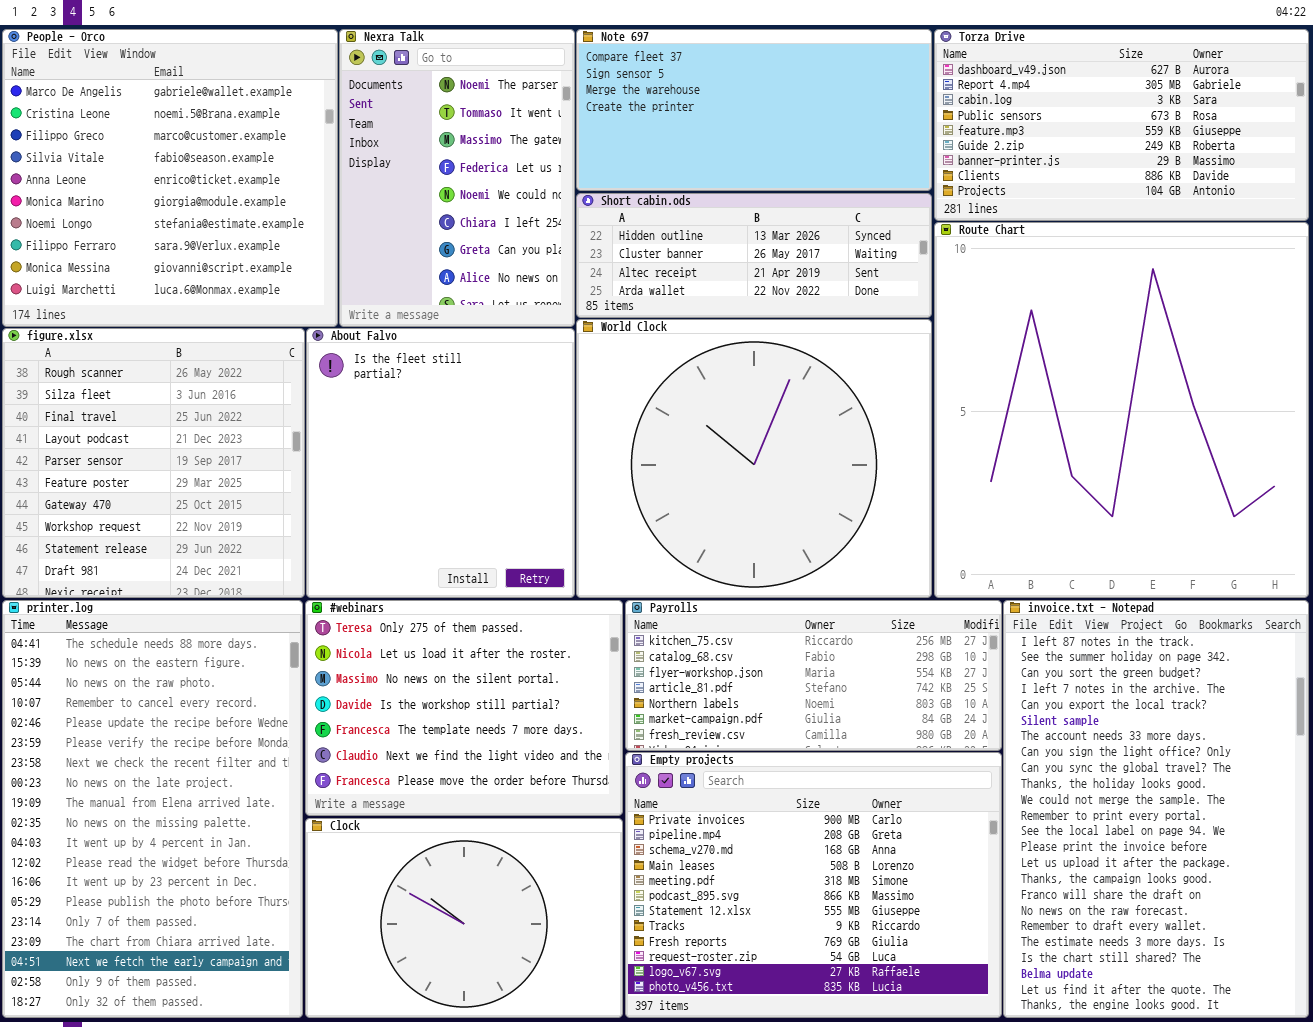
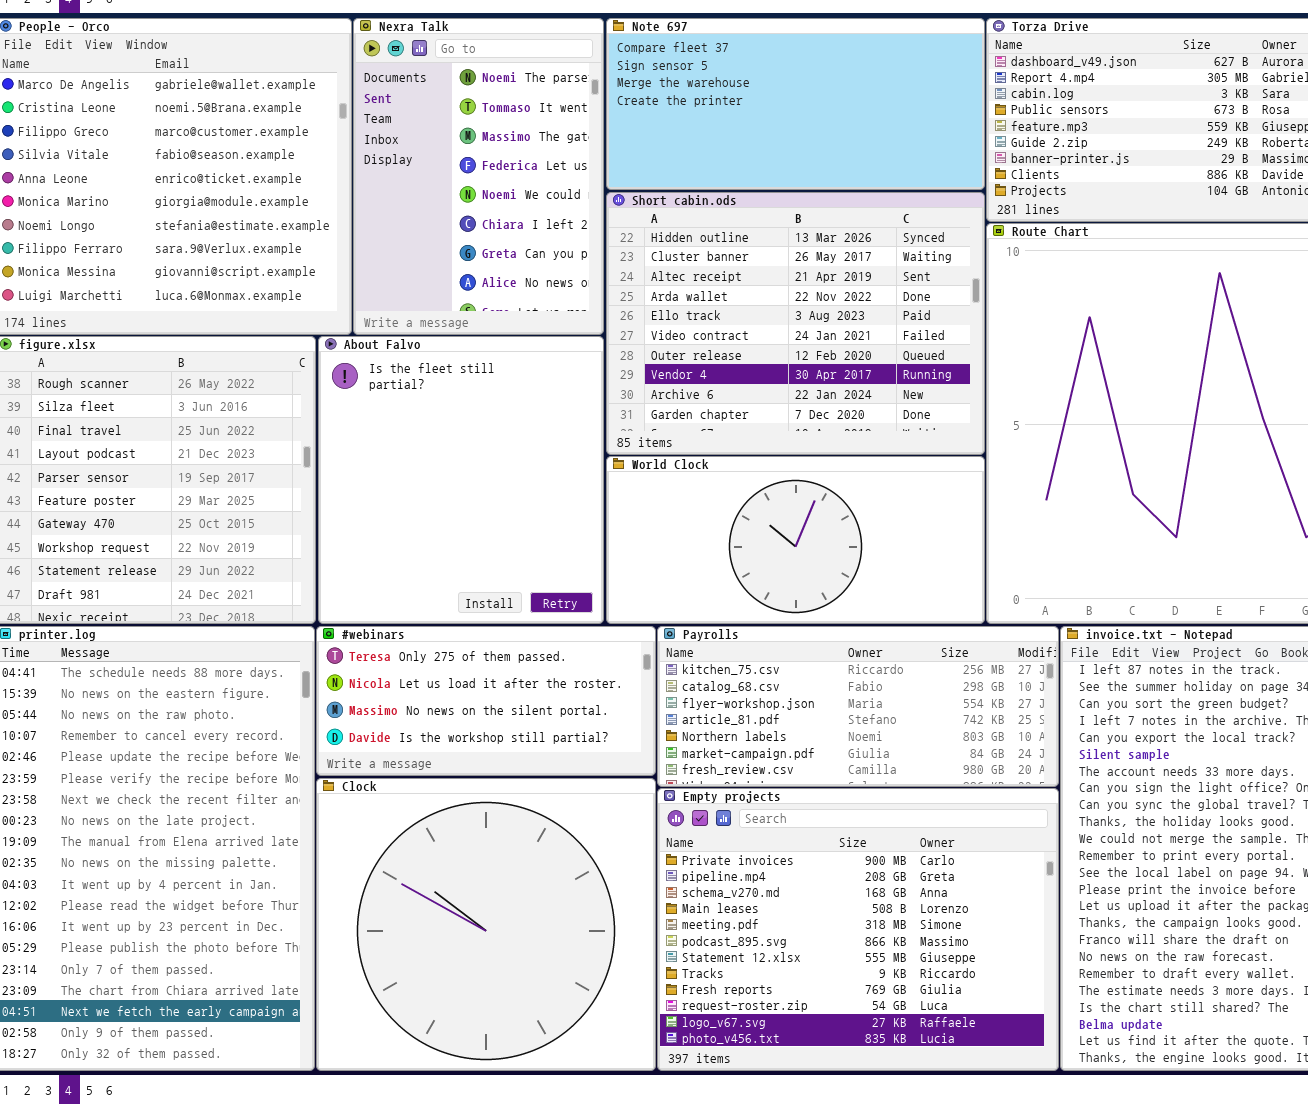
Short cabin.ods: [576,193,932,318] -> [606,192,985,455], resized
World Clock: [576,319,932,598] -> [606,456,985,624], resized
#webinars: [305,600,623,816] -> [316,626,656,776], resized
Clock: [305,818,623,1018] -> [316,778,656,1071], resized

